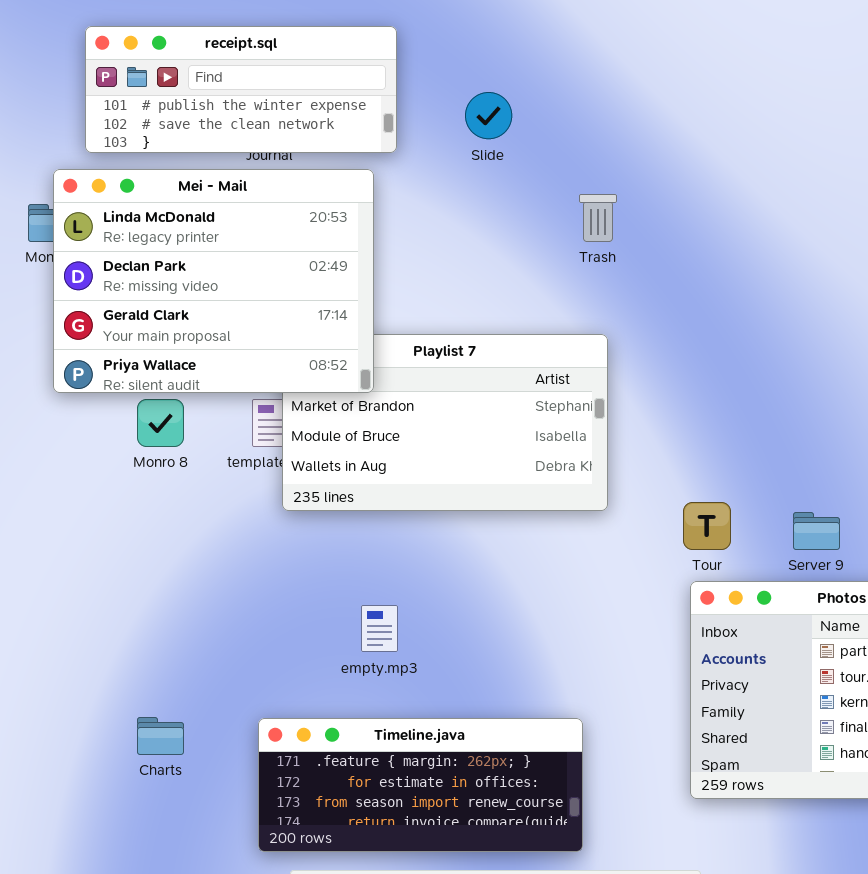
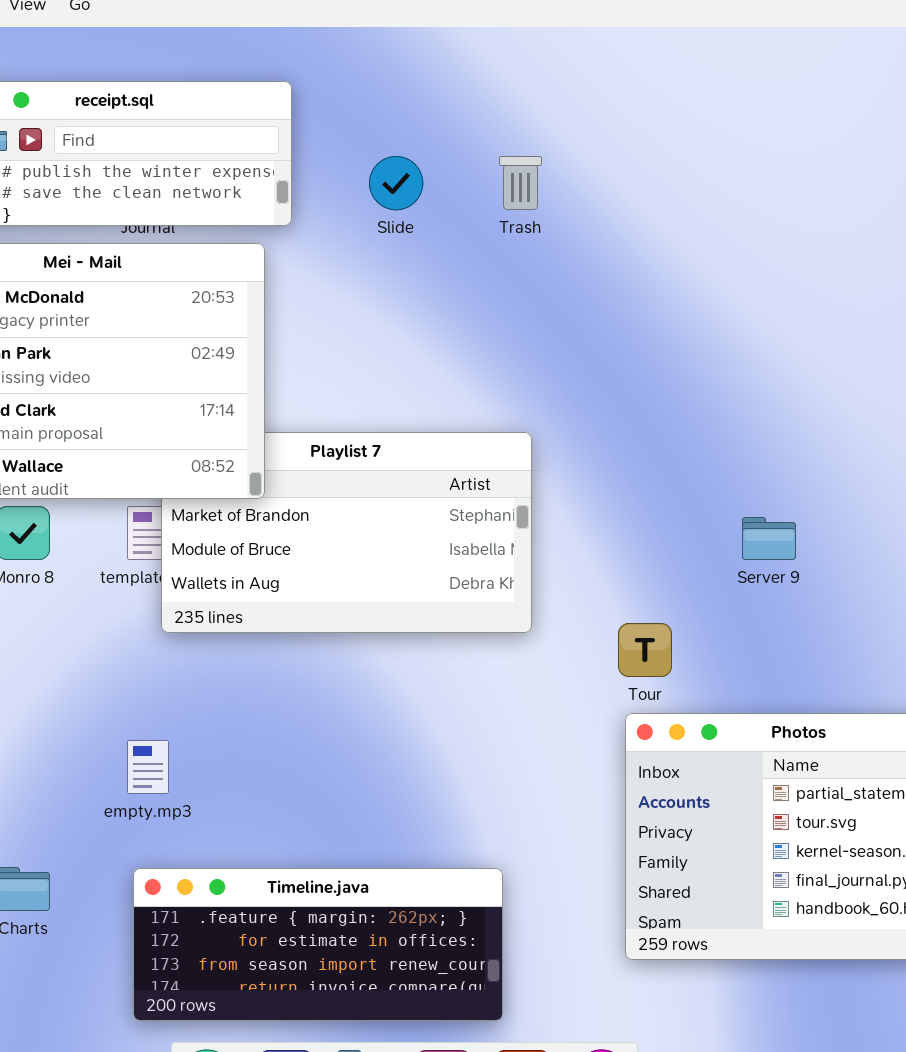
Trash: [579,194,617,242] -> [499,156,542,210], moved
Server 9: [793,512,840,550] -> [742,517,796,560], moved
empty.mp3: [361,605,398,652] -> [127,740,169,794], moved

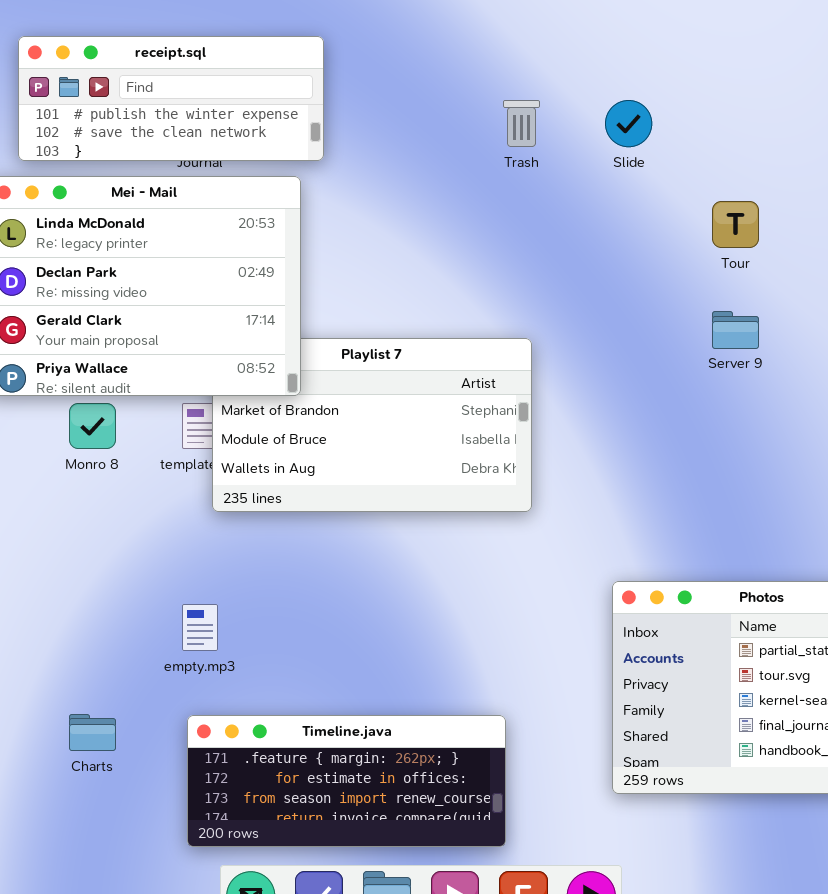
Slide: [369,156,423,210] -> [605,100,652,147], moved
Server 9: [742,517,796,560] -> [712,311,759,349], moved
Tour: [618,623,672,677] -> [712,201,759,248], moved

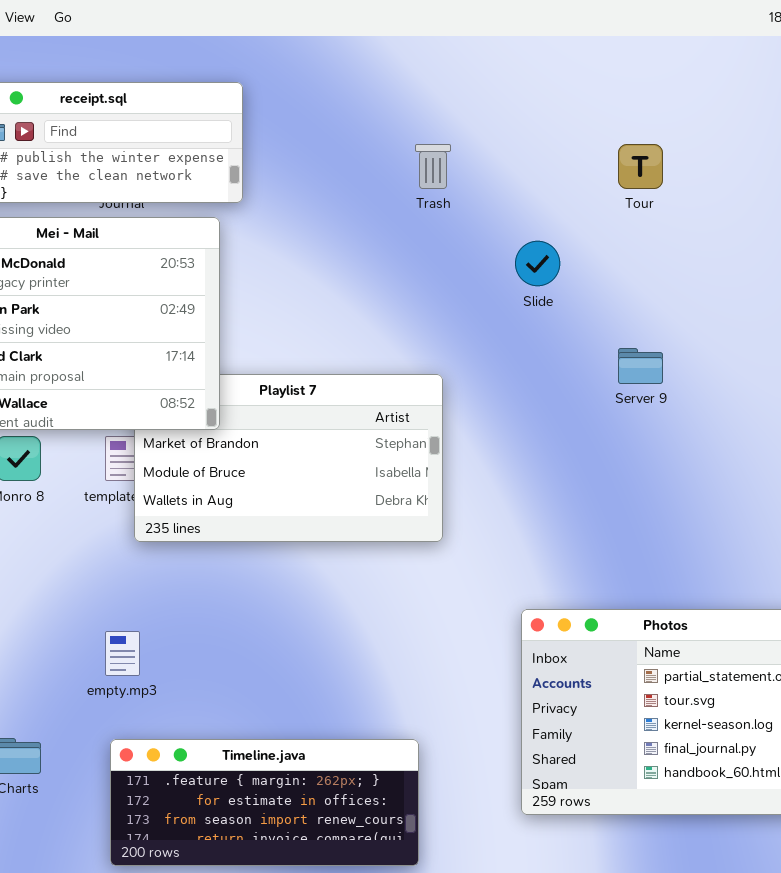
Slide: [605,100,652,147] -> [515,241,560,286], moved
Tour: [712,201,759,248] -> [618,144,663,189], moved

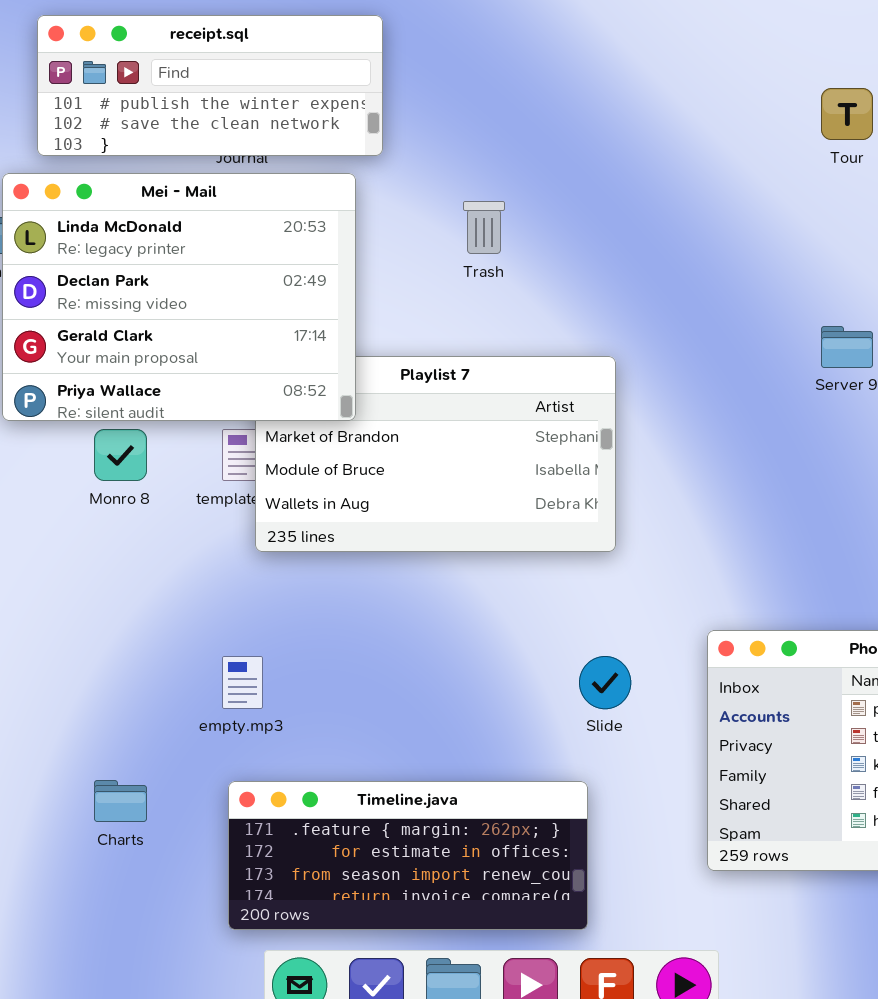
Trash: [415,144,451,189] -> [463,201,505,254], moved
Slide: [515,241,560,286] -> [579,656,631,709], moved

